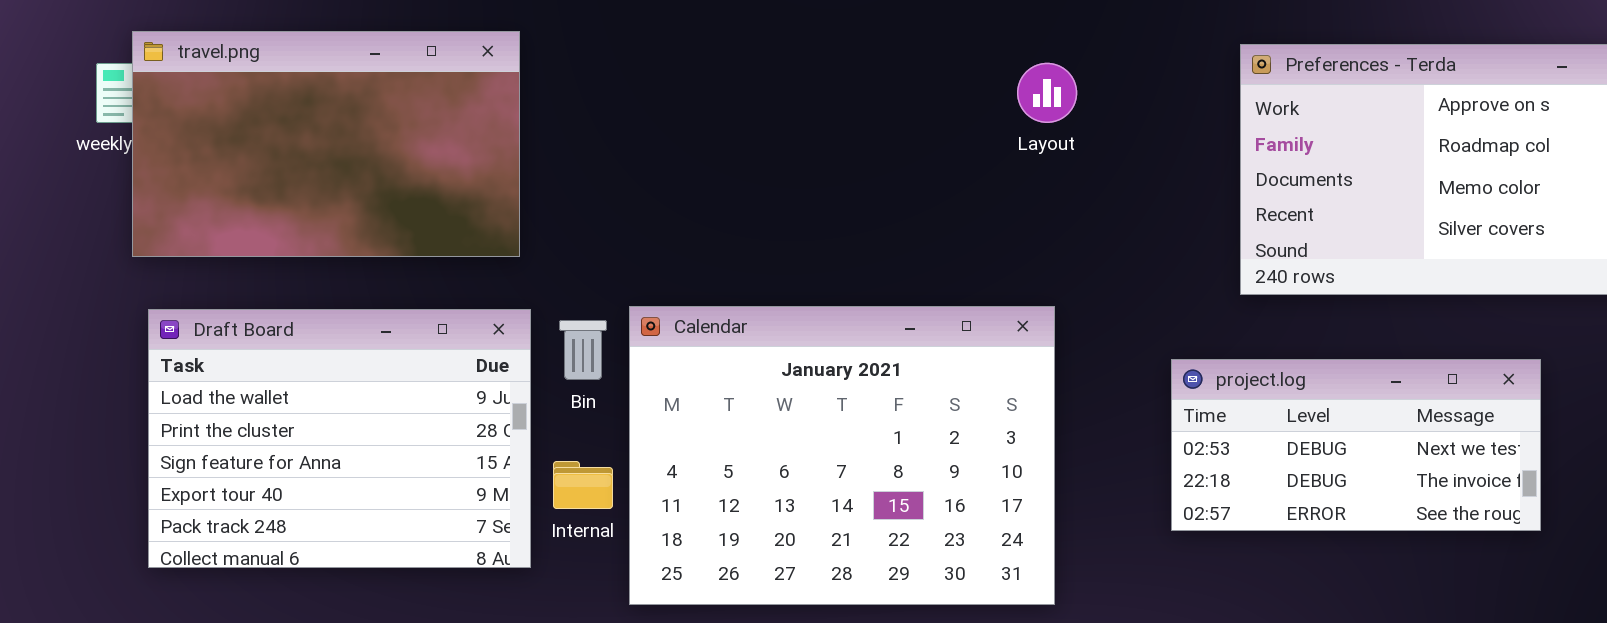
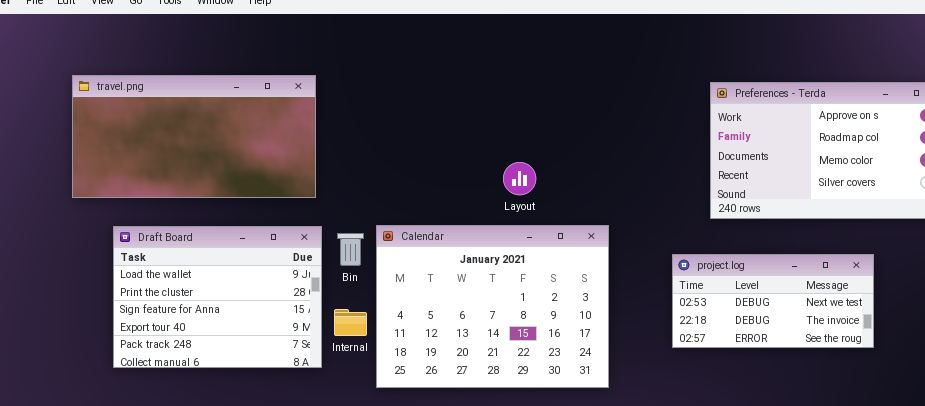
travel.png: [132,31,520,257] -> [72,75,316,198], resized
Layout: [1017,63,1077,123] -> [503,162,536,195], moved

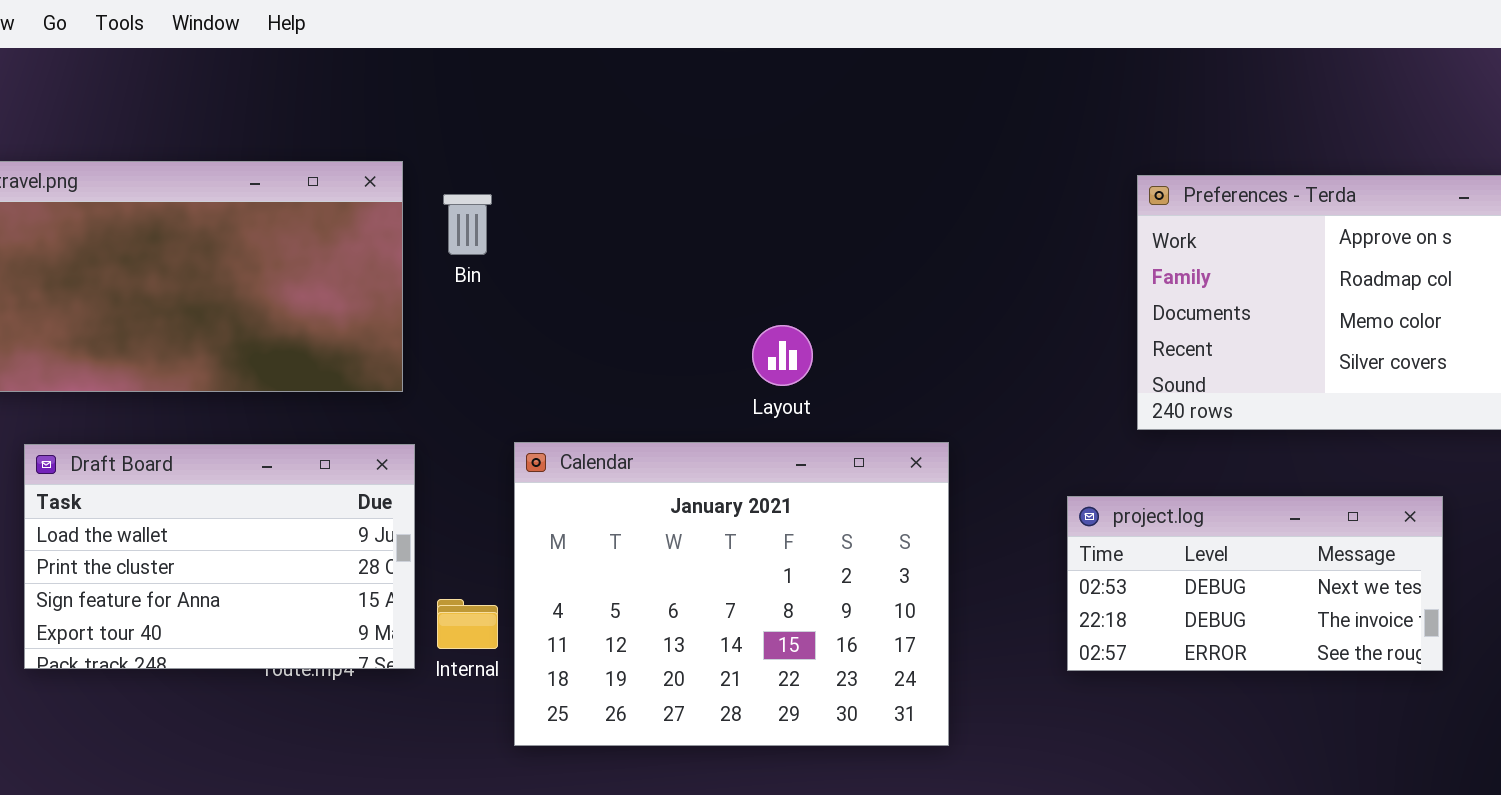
Draft Board: [113,226,322,368] -> [24,444,415,669], resized
Bin: [337,233,364,266] -> [443,194,492,255], moved

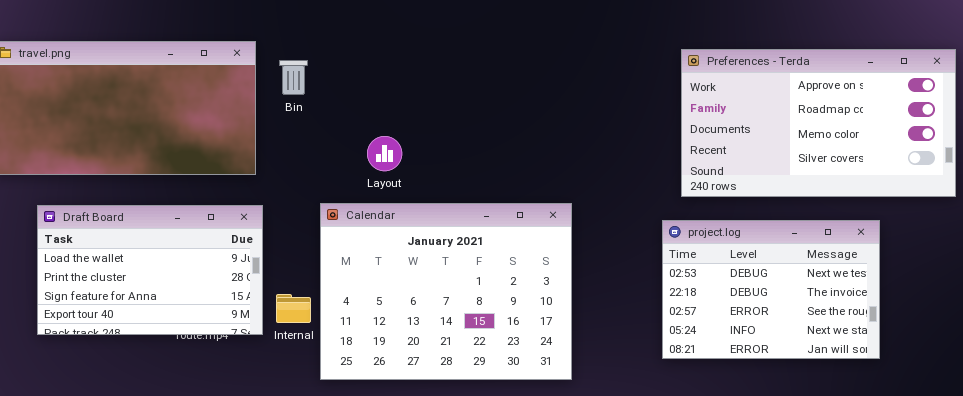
Layout: [752,325,813,386] -> [367,136,402,171], moved
project.log: [1067,496,1443,671] -> [662,220,880,359], moved, resized

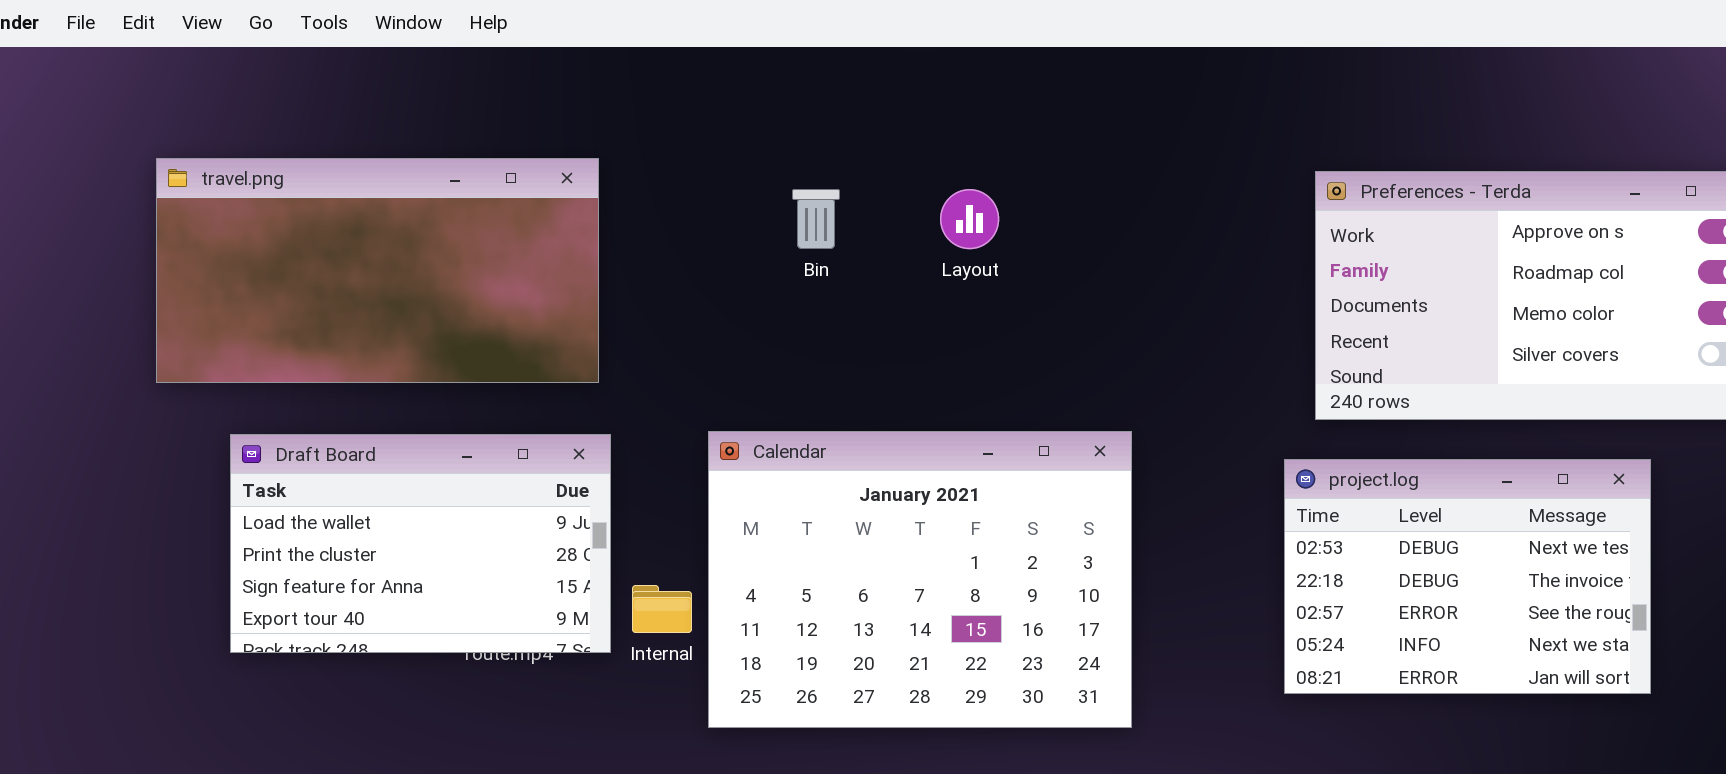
Bin: [279,60,308,95] -> [792,189,840,249], moved
Layout: [367,136,402,171] -> [940,189,999,249], moved

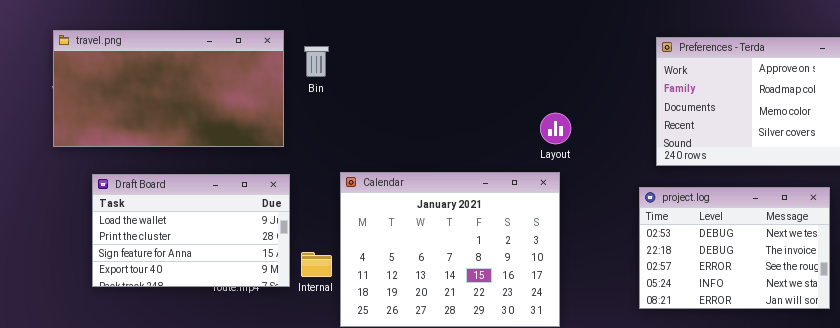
Bin: [792,189,840,249] -> [304,46,329,77], moved
Layout: [940,189,999,249] -> [540,113,571,144], moved

